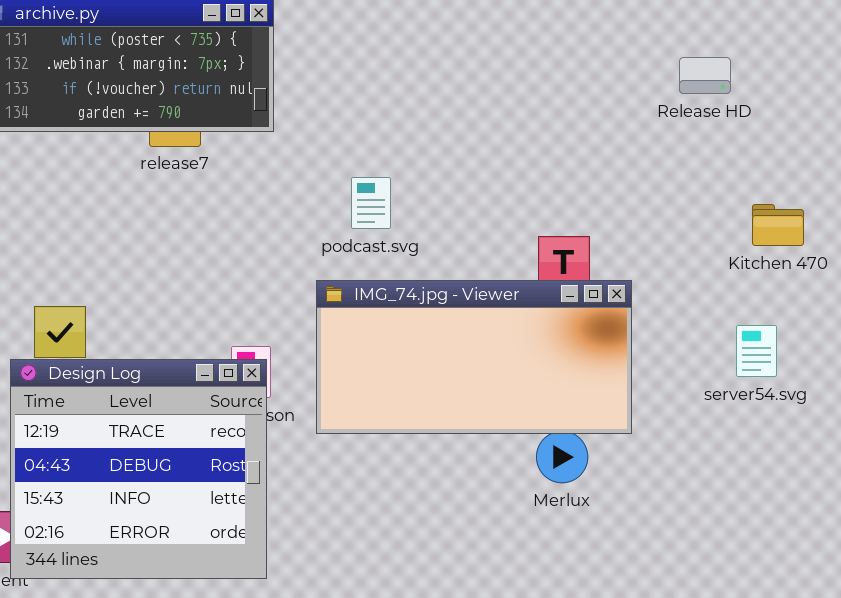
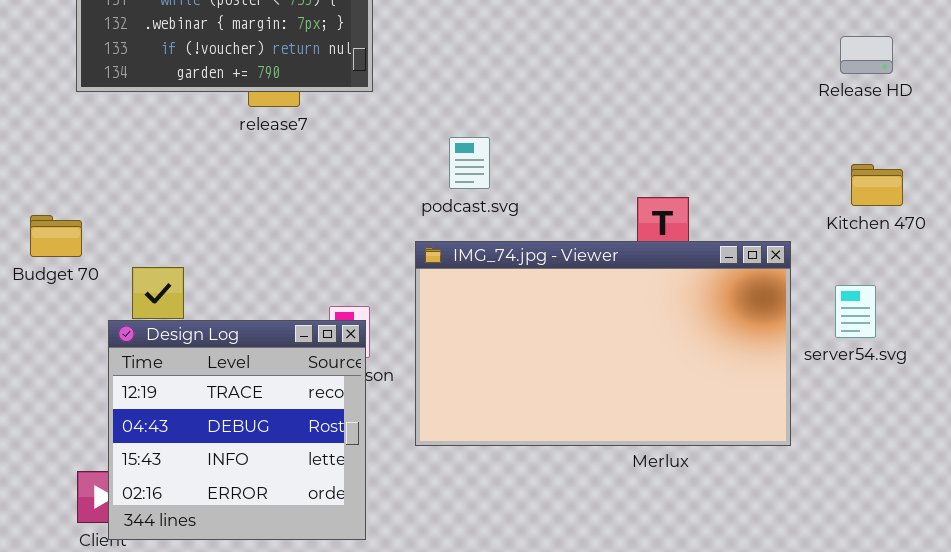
Release HD: [679,57,731,94] -> [840,36,893,74], moved
IMG_74.jpg - Viewer: [316,280,632,434] -> [415,241,791,446], resized

